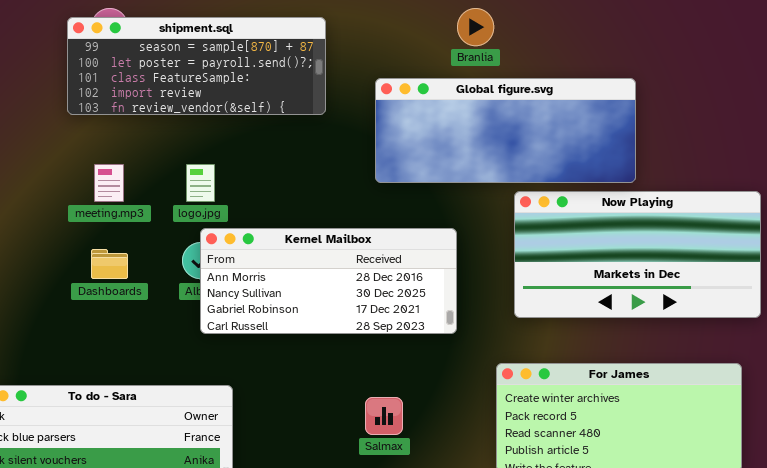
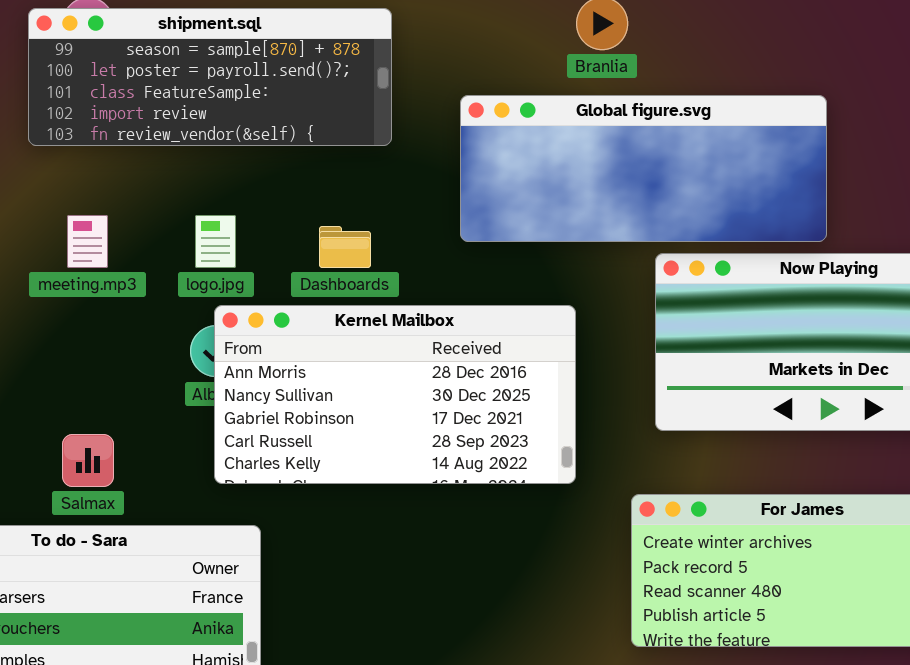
Kernel Mailbox: [200,228,457,334] -> [214,305,576,484], resized
Dashboards: [91,249,128,279] -> [319,226,371,268], moved
Salmax: [365,397,403,435] -> [62,434,114,487], moved

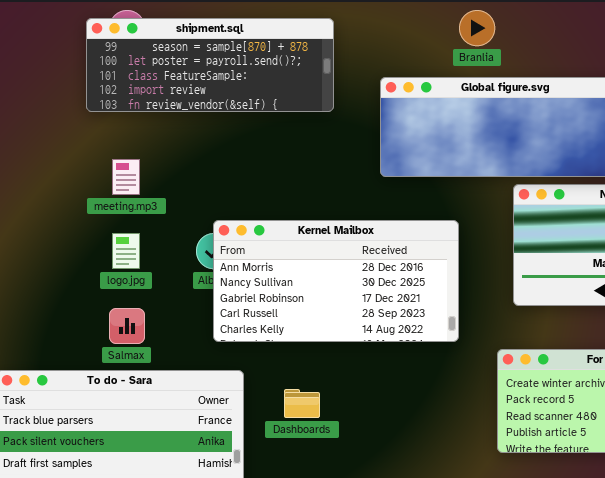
logo.jpg: [195,215,236,268] -> [112,233,140,269], moved
Dashboards: [319,226,371,268] -> [284,389,320,418], moved

